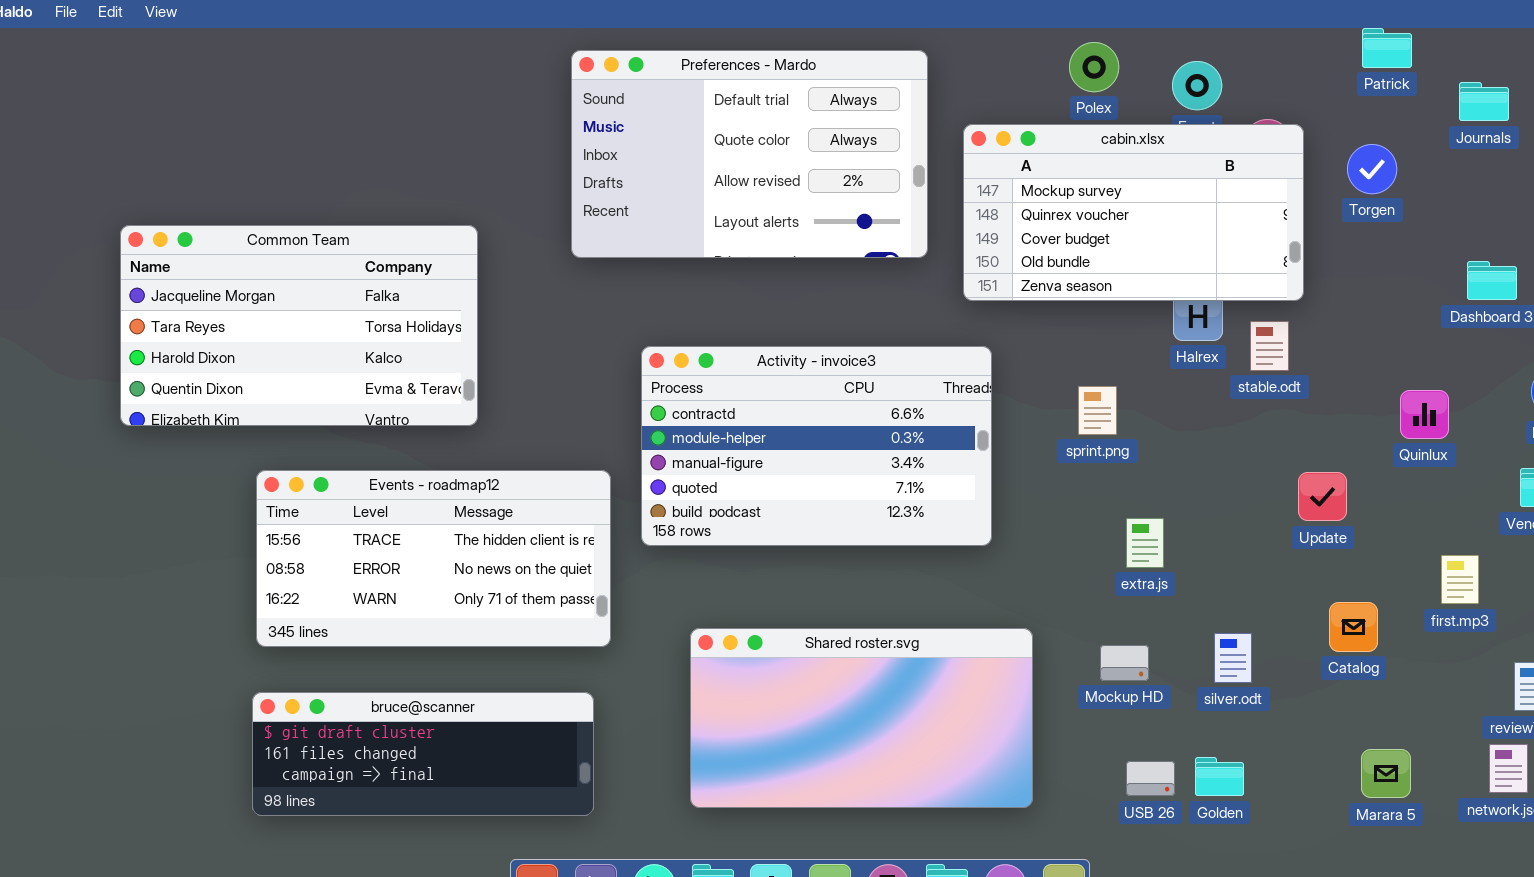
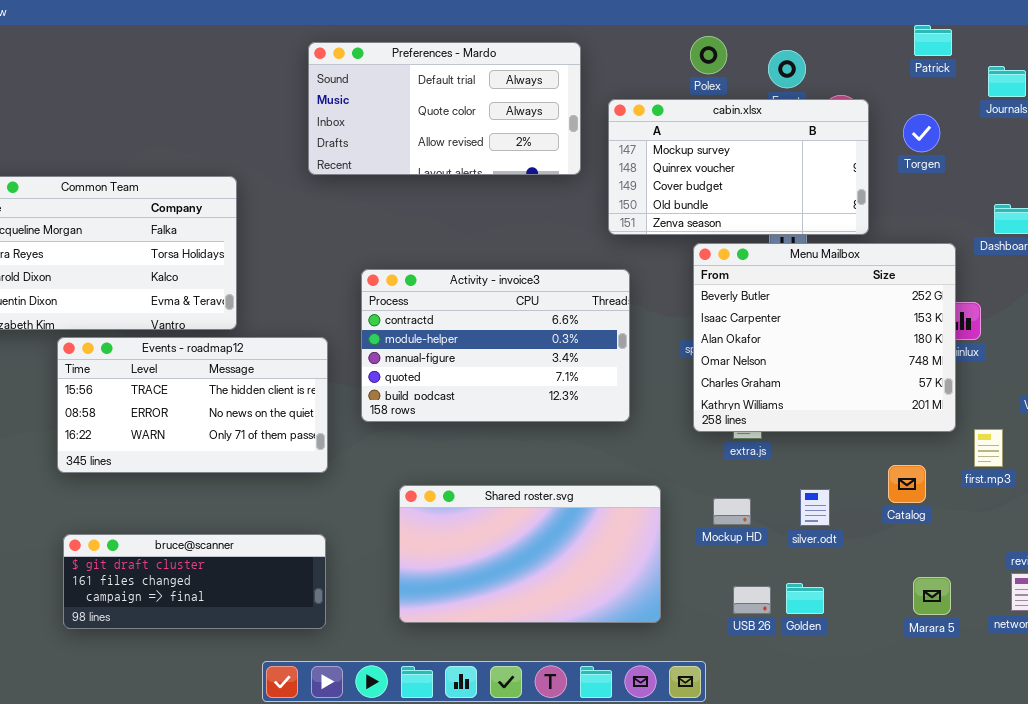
Preferences - Mardo: [571,50,928,258] -> [308,42,581,175], resized
Menu Mailbox: none -> [693,243,956,432], opened
Events - roadmap12: [256,470,611,647] -> [57,337,328,473], moved

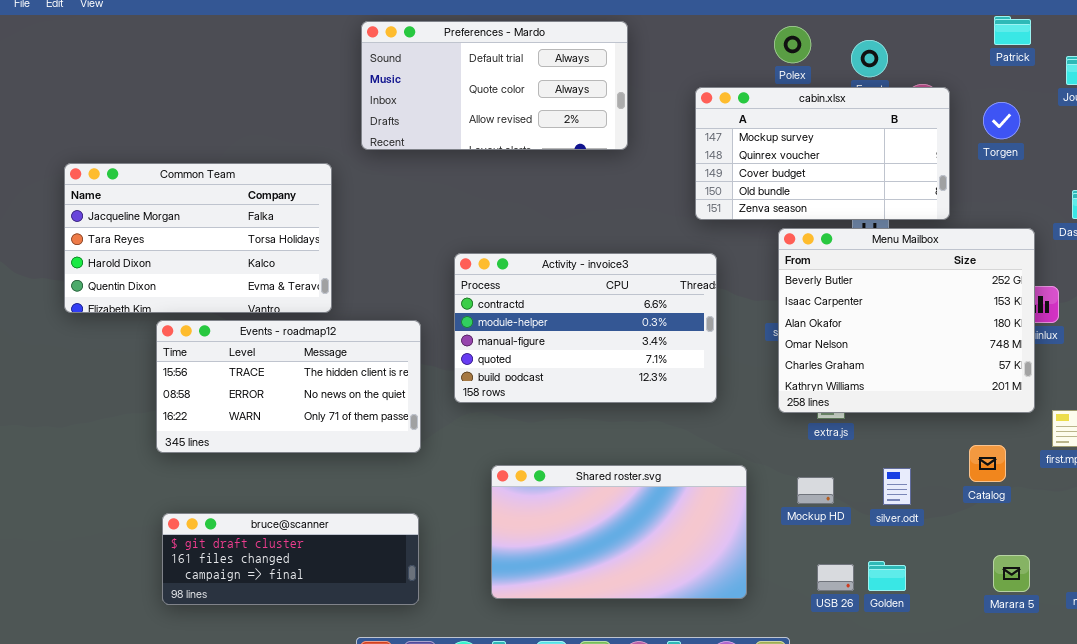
Preferences - Mardo: [308,42,581,175] -> [361,21,628,150], moved

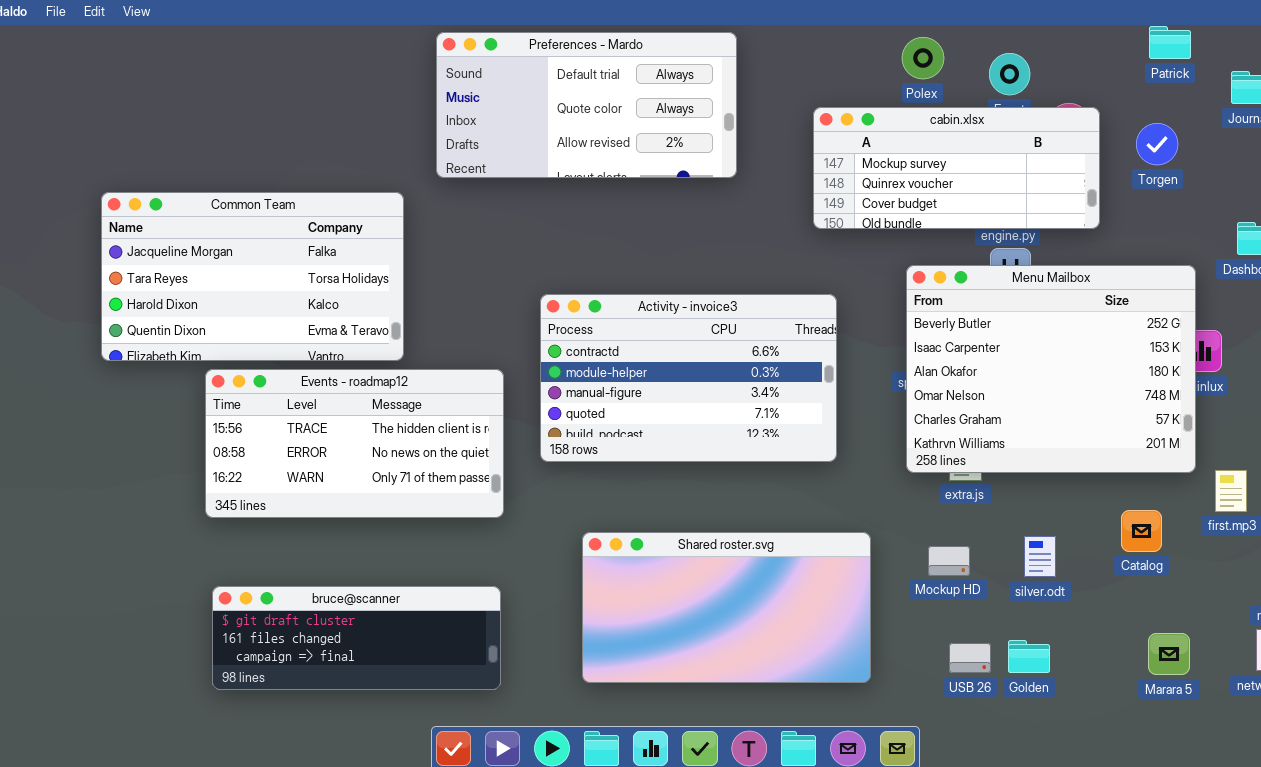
cabin.xlsx: [695,87,950,220] -> [813,107,1100,229], resized

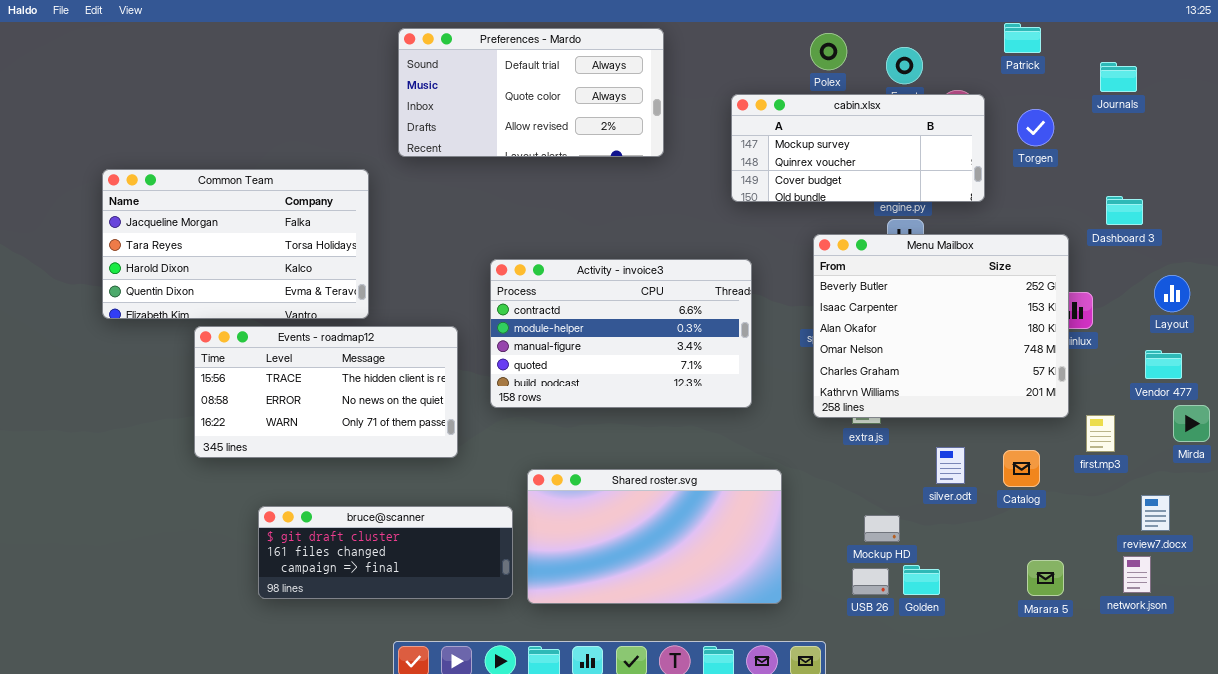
Patrick: [1149,26,1191,59] -> [1004,23,1041,53], moved
silver.odt: [1024,536,1056,577] -> [936,447,965,484], moved
Mockup HD: [928,546,970,576] -> [864,515,900,542], moved
bruce@scanner: [212,586,501,690] -> [258,506,513,599], moved

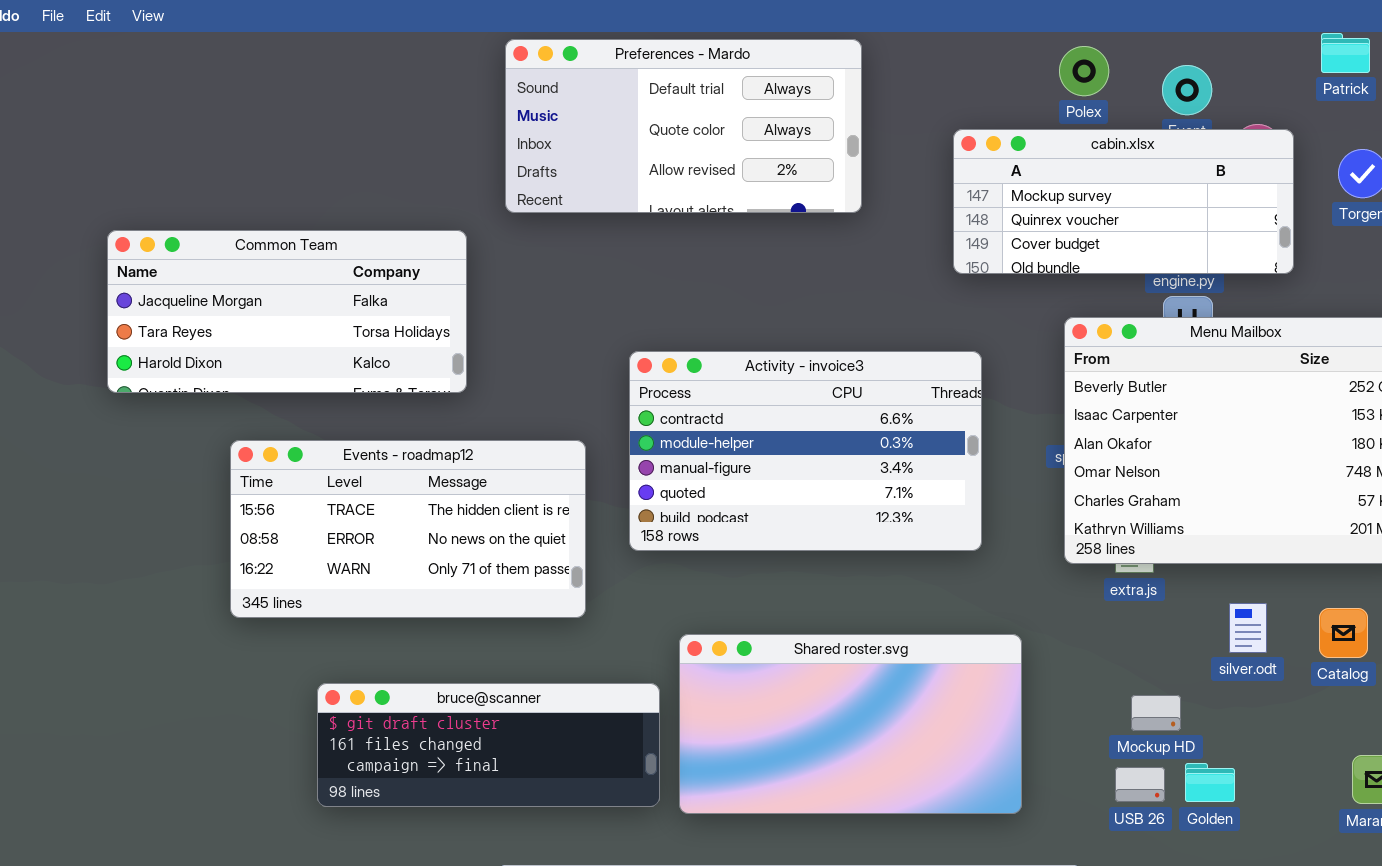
Common Team: [102,169,369,319] -> [107,230,467,393], resized

